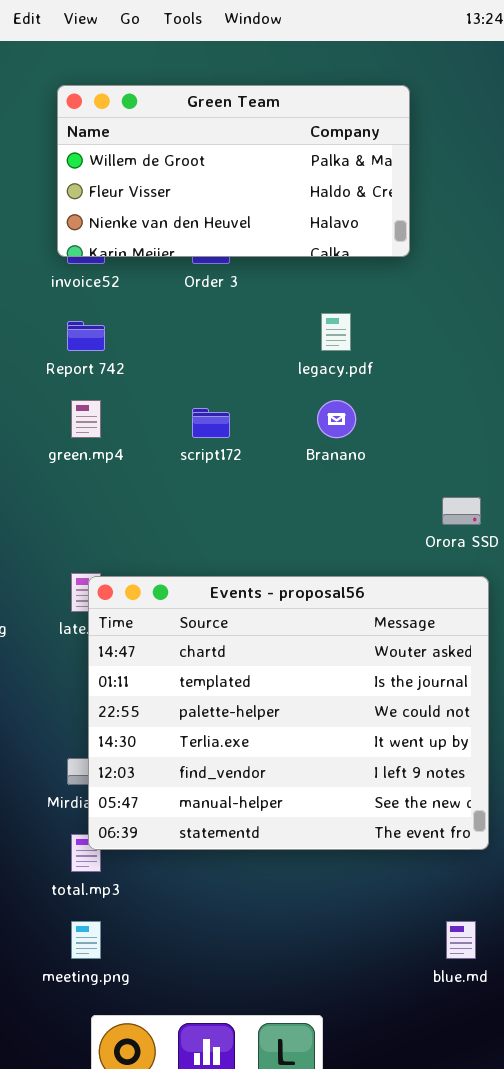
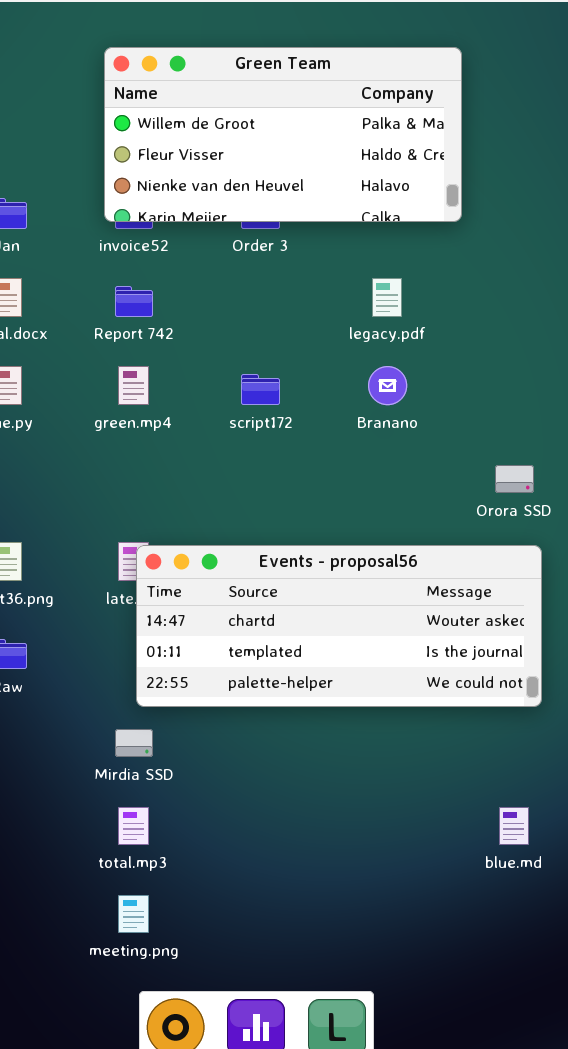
Events - proposal56: [88,576,489,850] -> [136,545,542,707], resized
blue.md: [446,921,476,959] -> [499,807,529,845], moved

